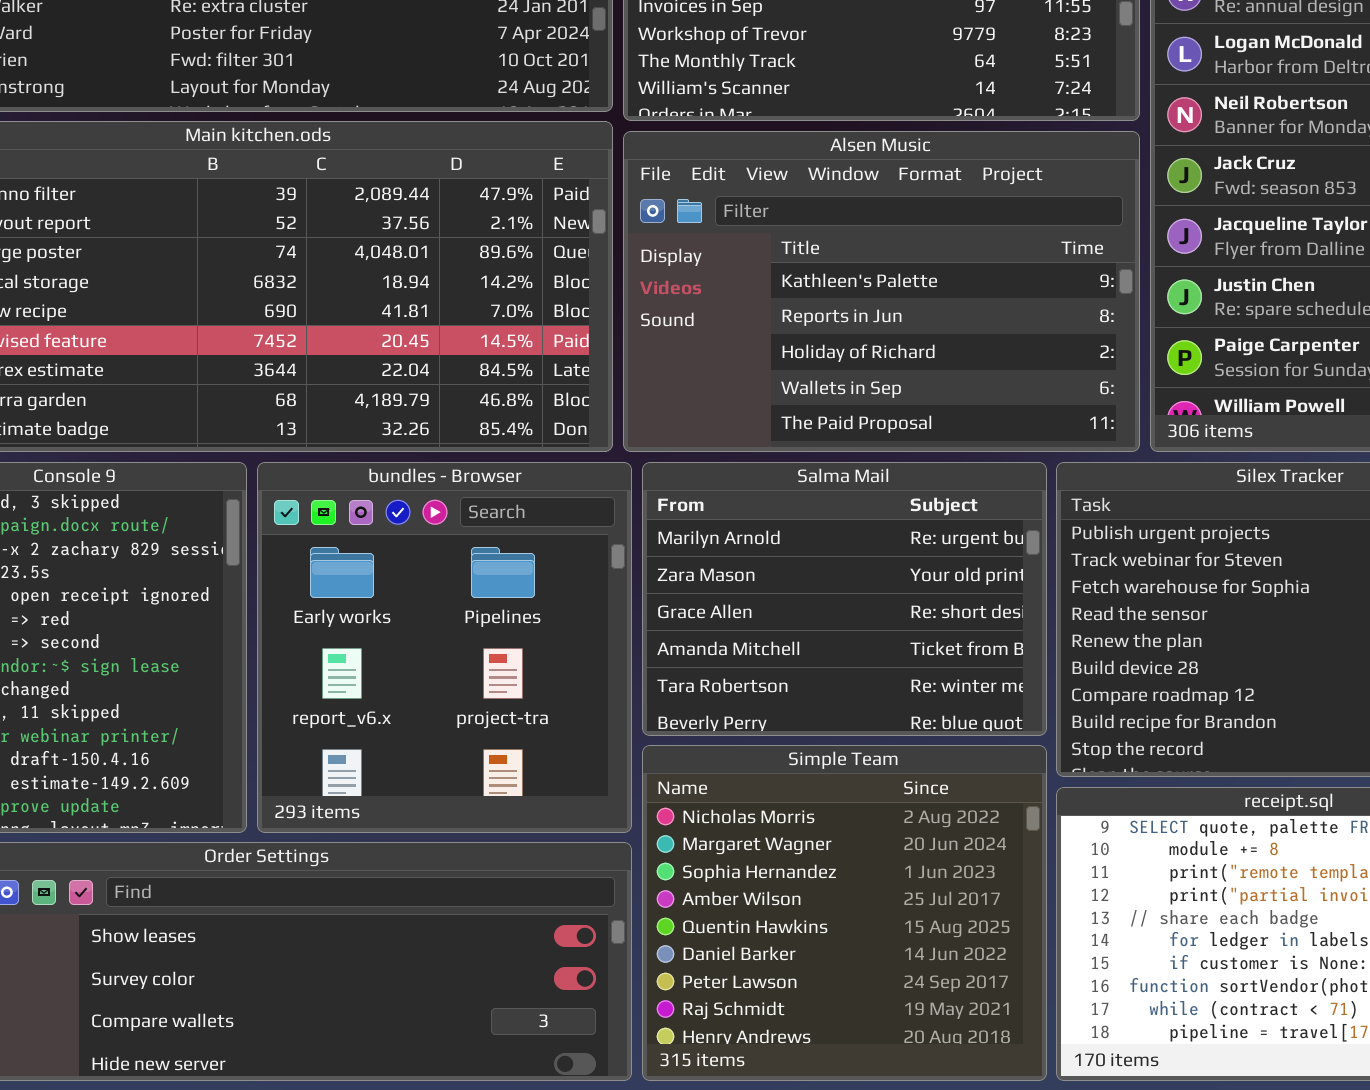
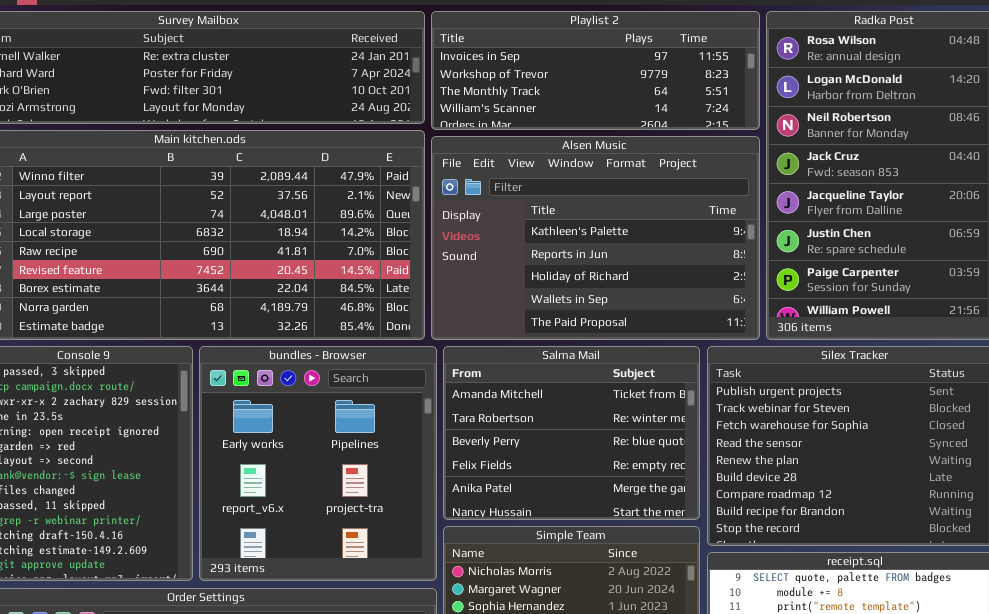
Salma Mail: [642,462,1047,736] -> [443,346,700,520], scrolled down 3 rows

